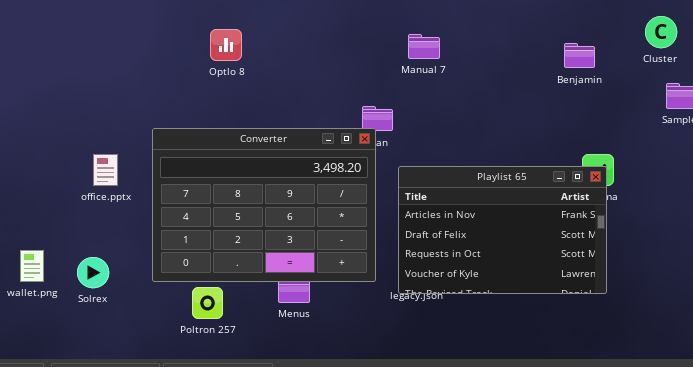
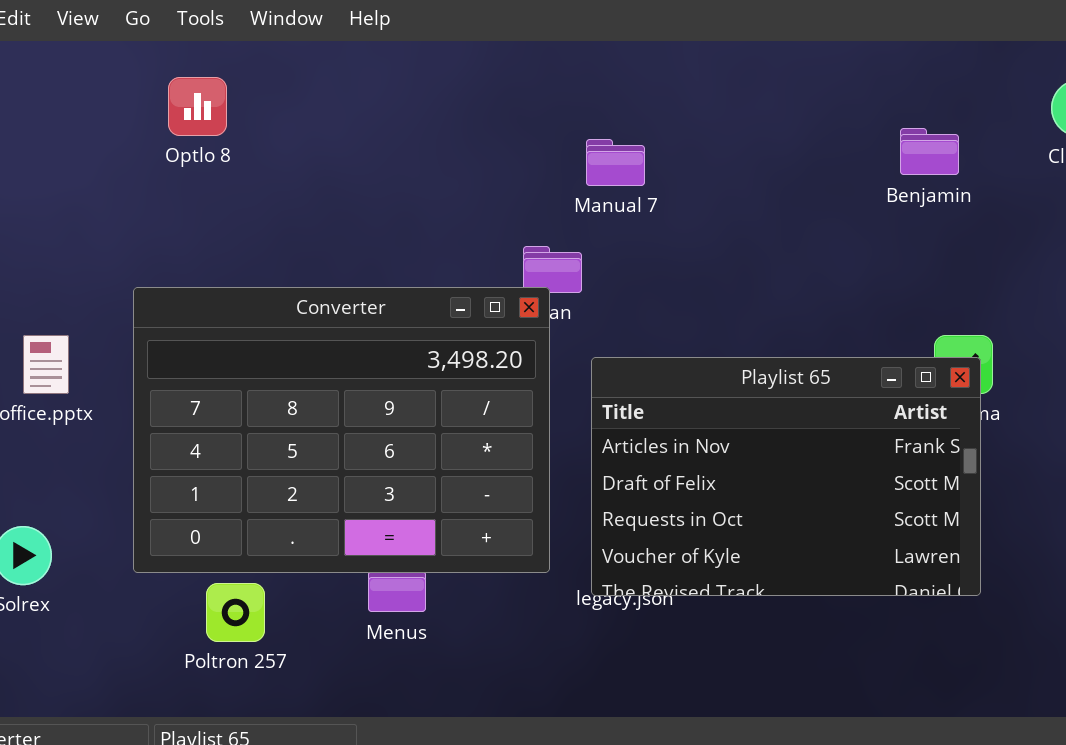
Optlo 8: [210,29,242,61] -> [168,77,227,136], moved
Manual 7: [408,34,440,59] -> [586,139,645,186], moved

